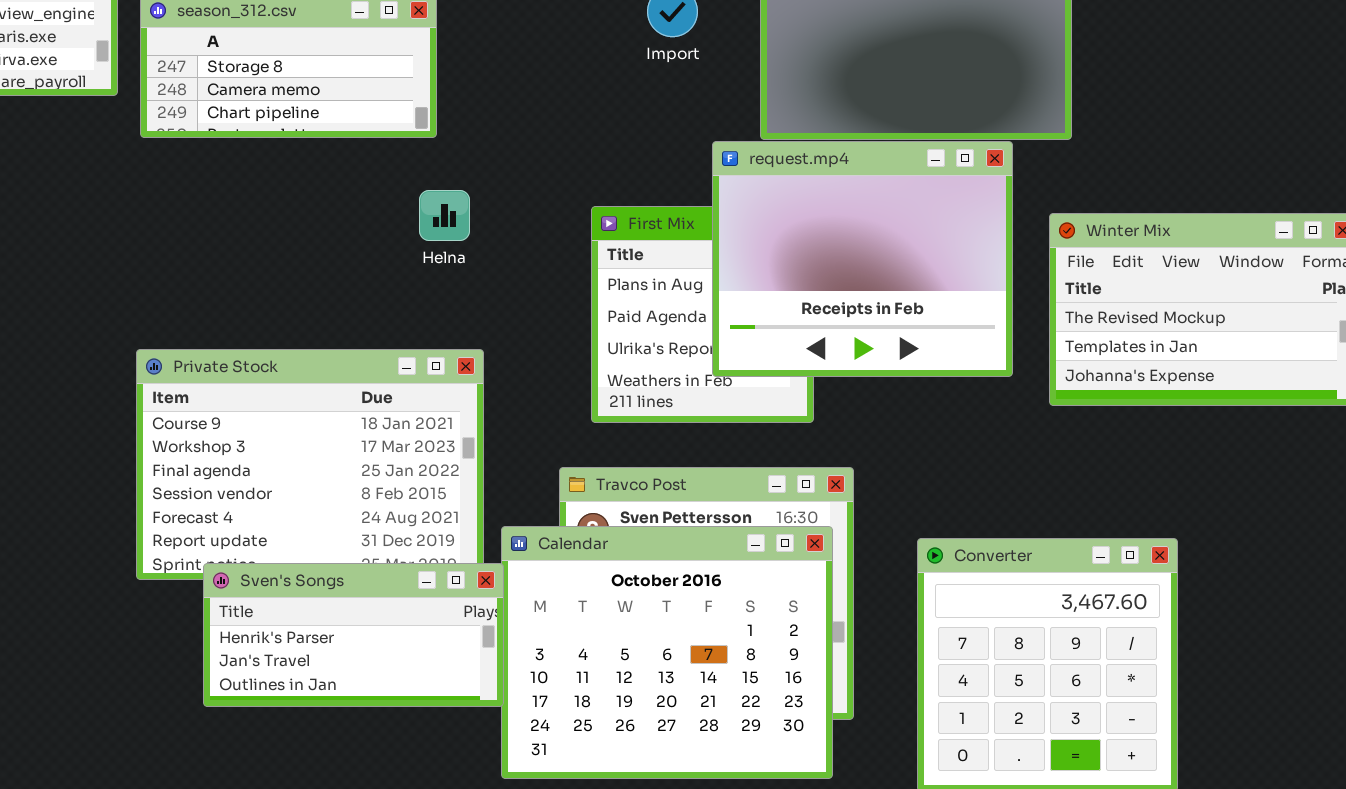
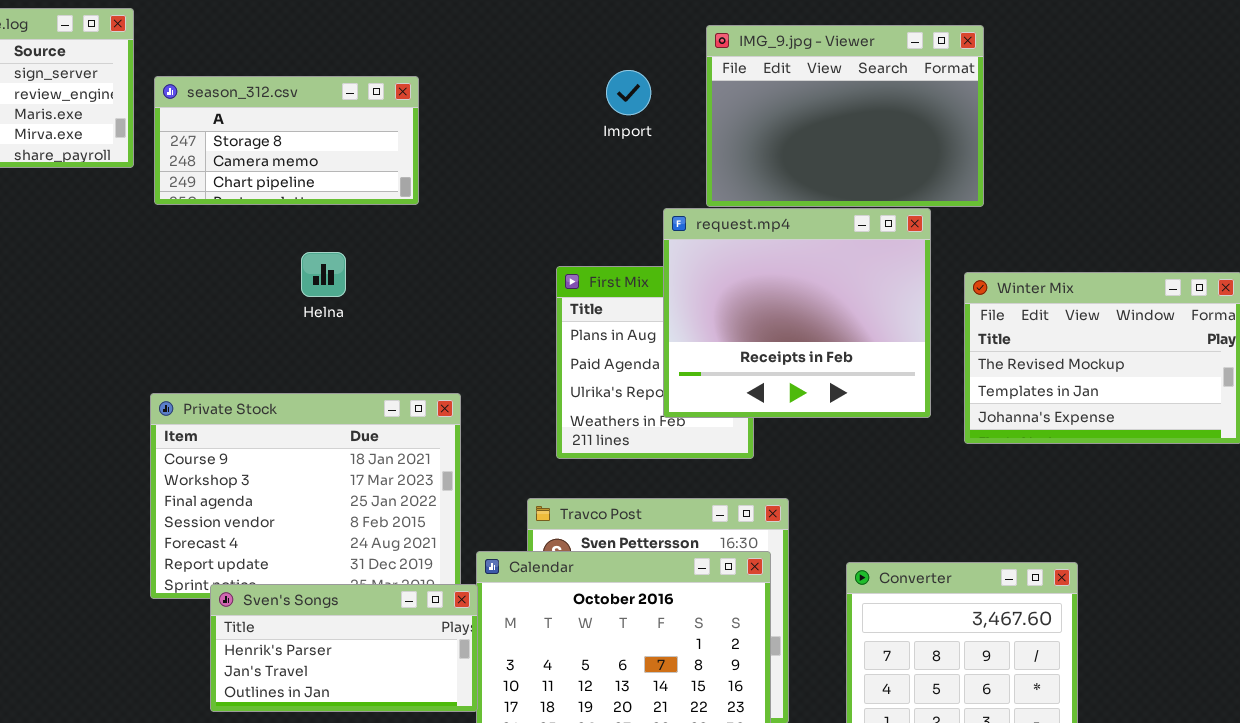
Helna: [419,190,470,241] -> [301,252,346,297], moved

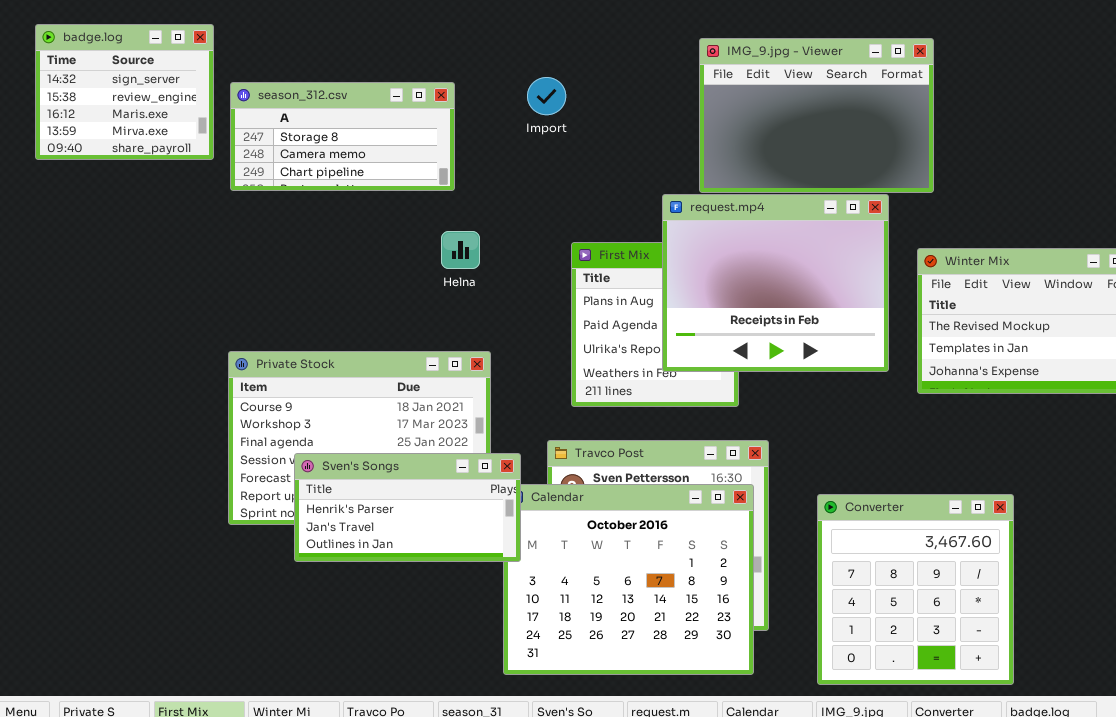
Import: [606,70,651,115] -> [527,77,566,115], moved
Helna: [301,252,346,297] -> [441,231,480,269], moved
Sven's Songs: [210,584,478,712] -> [294,453,521,562], moved

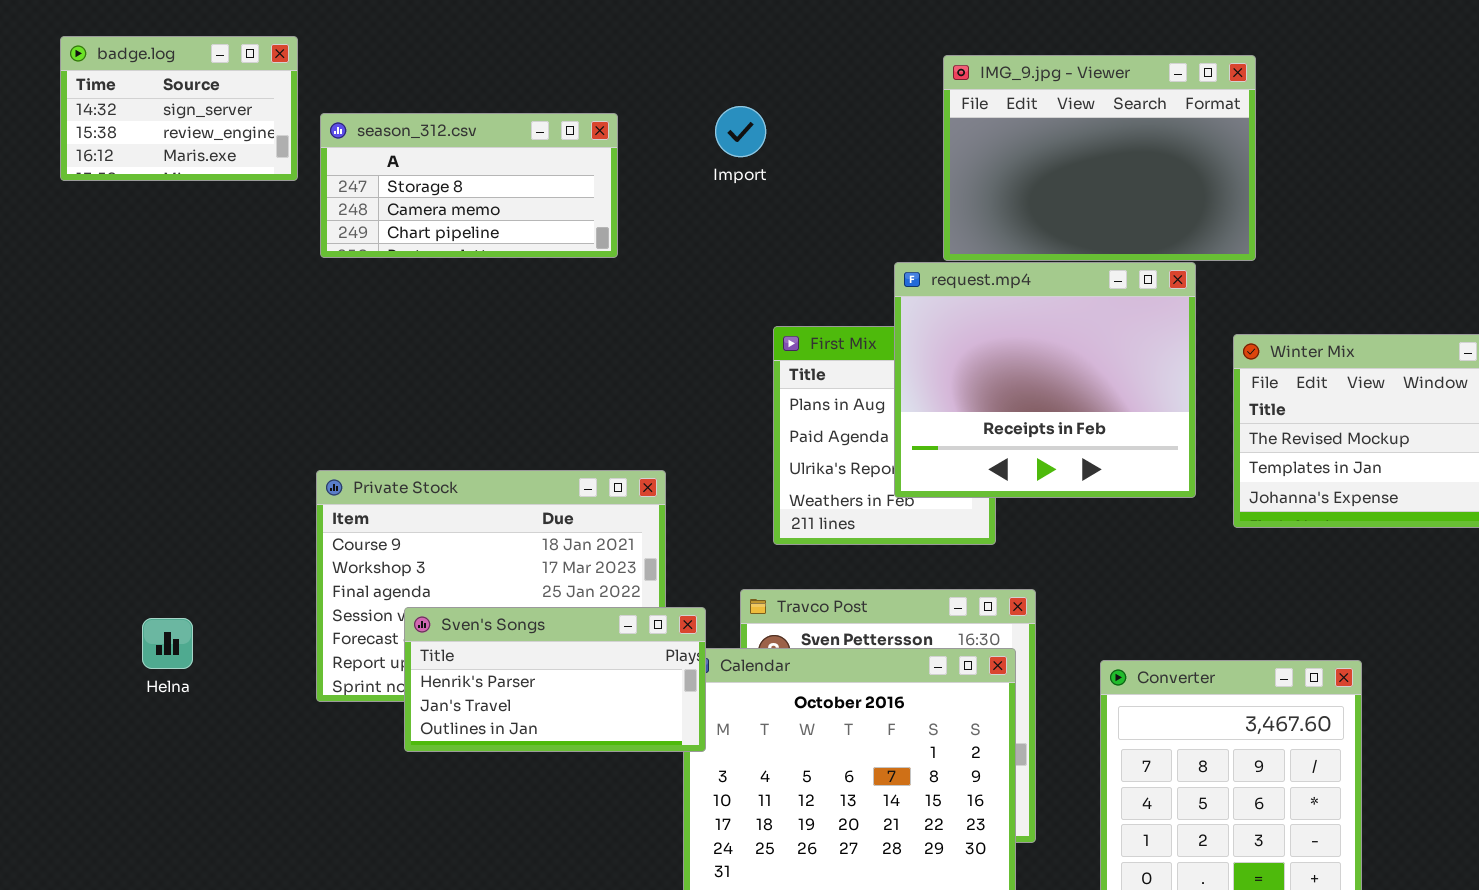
badge.log: [35,24,214,160] -> [60,36,298,181], resized
Helna: [441,231,480,269] -> [142,618,193,669], moved

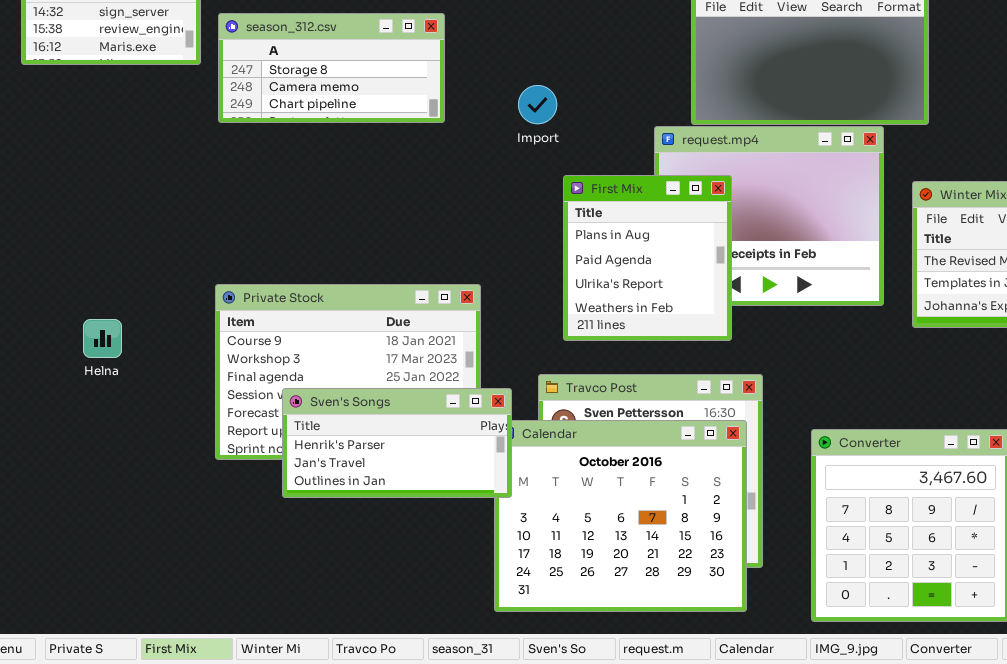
Import: [715,106,766,157] -> [518,85,557,124], moved
First Mix: [773,326,996,545] -> [563,175,732,341], raised
Helna: [142,618,193,669] -> [83,319,122,358], moved

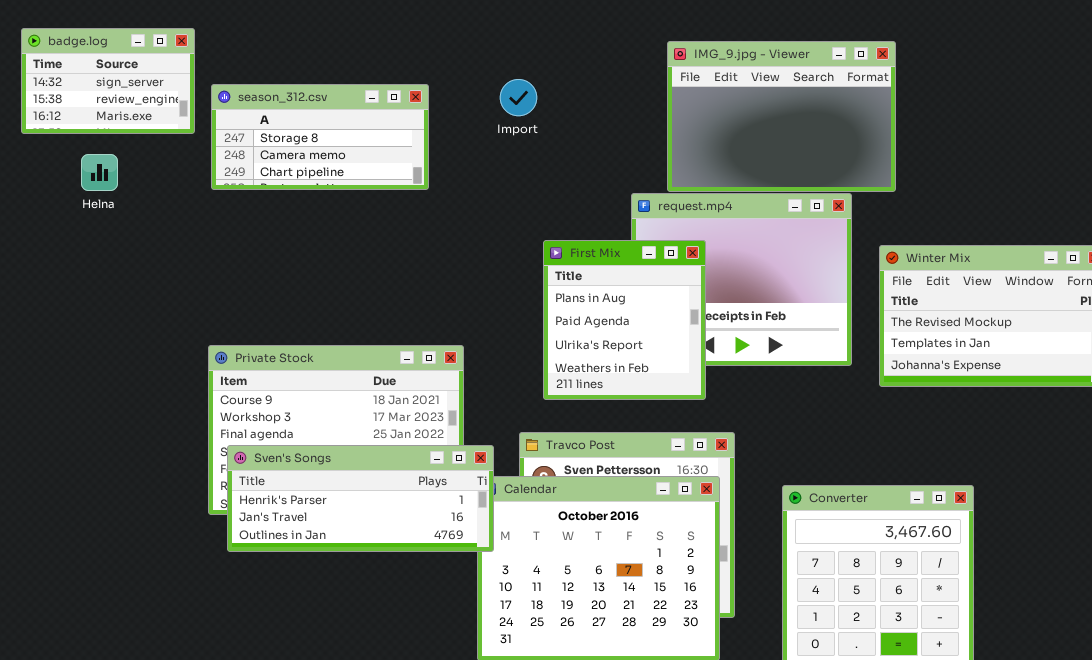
Import: [518,85,557,124] -> [500,79,537,116], moved
Helna: [83,319,122,358] -> [81,154,118,191], moved
Sven's Songs: [282,388,512,498] -> [227,445,494,552], resized

